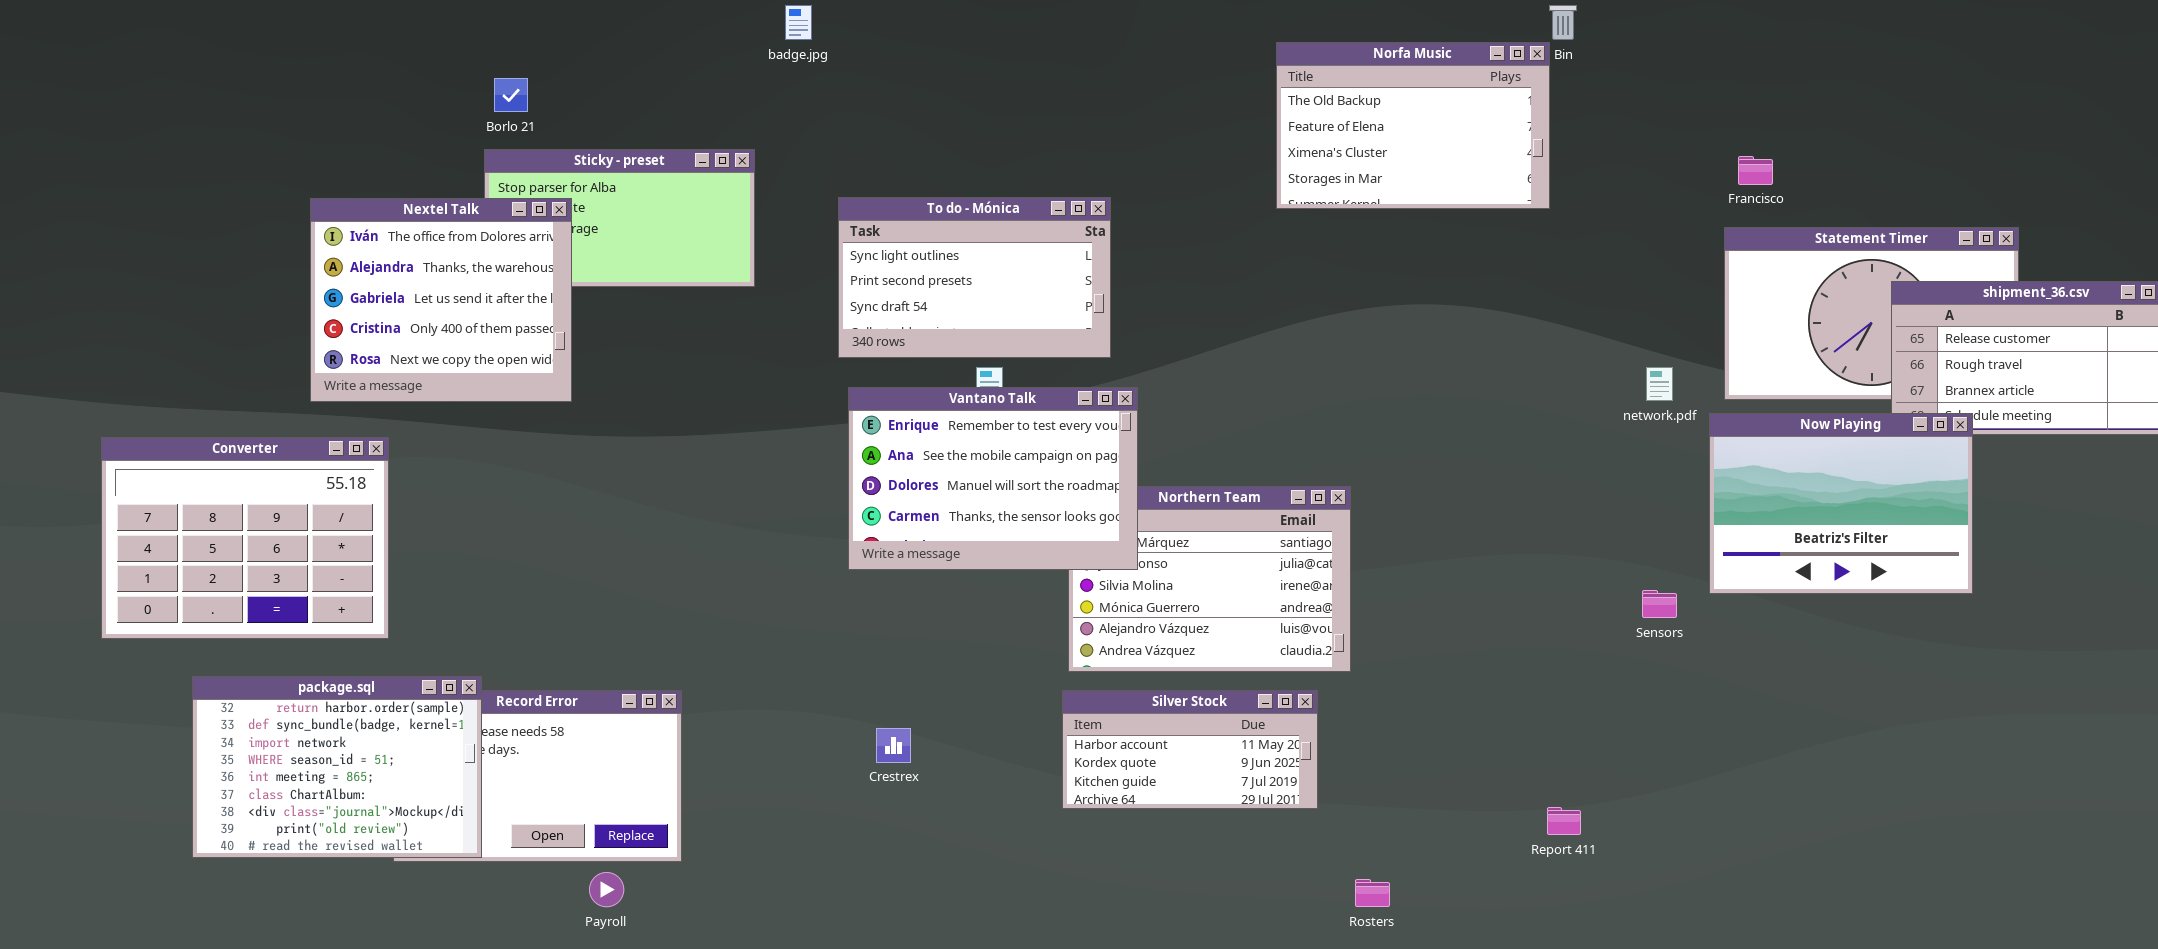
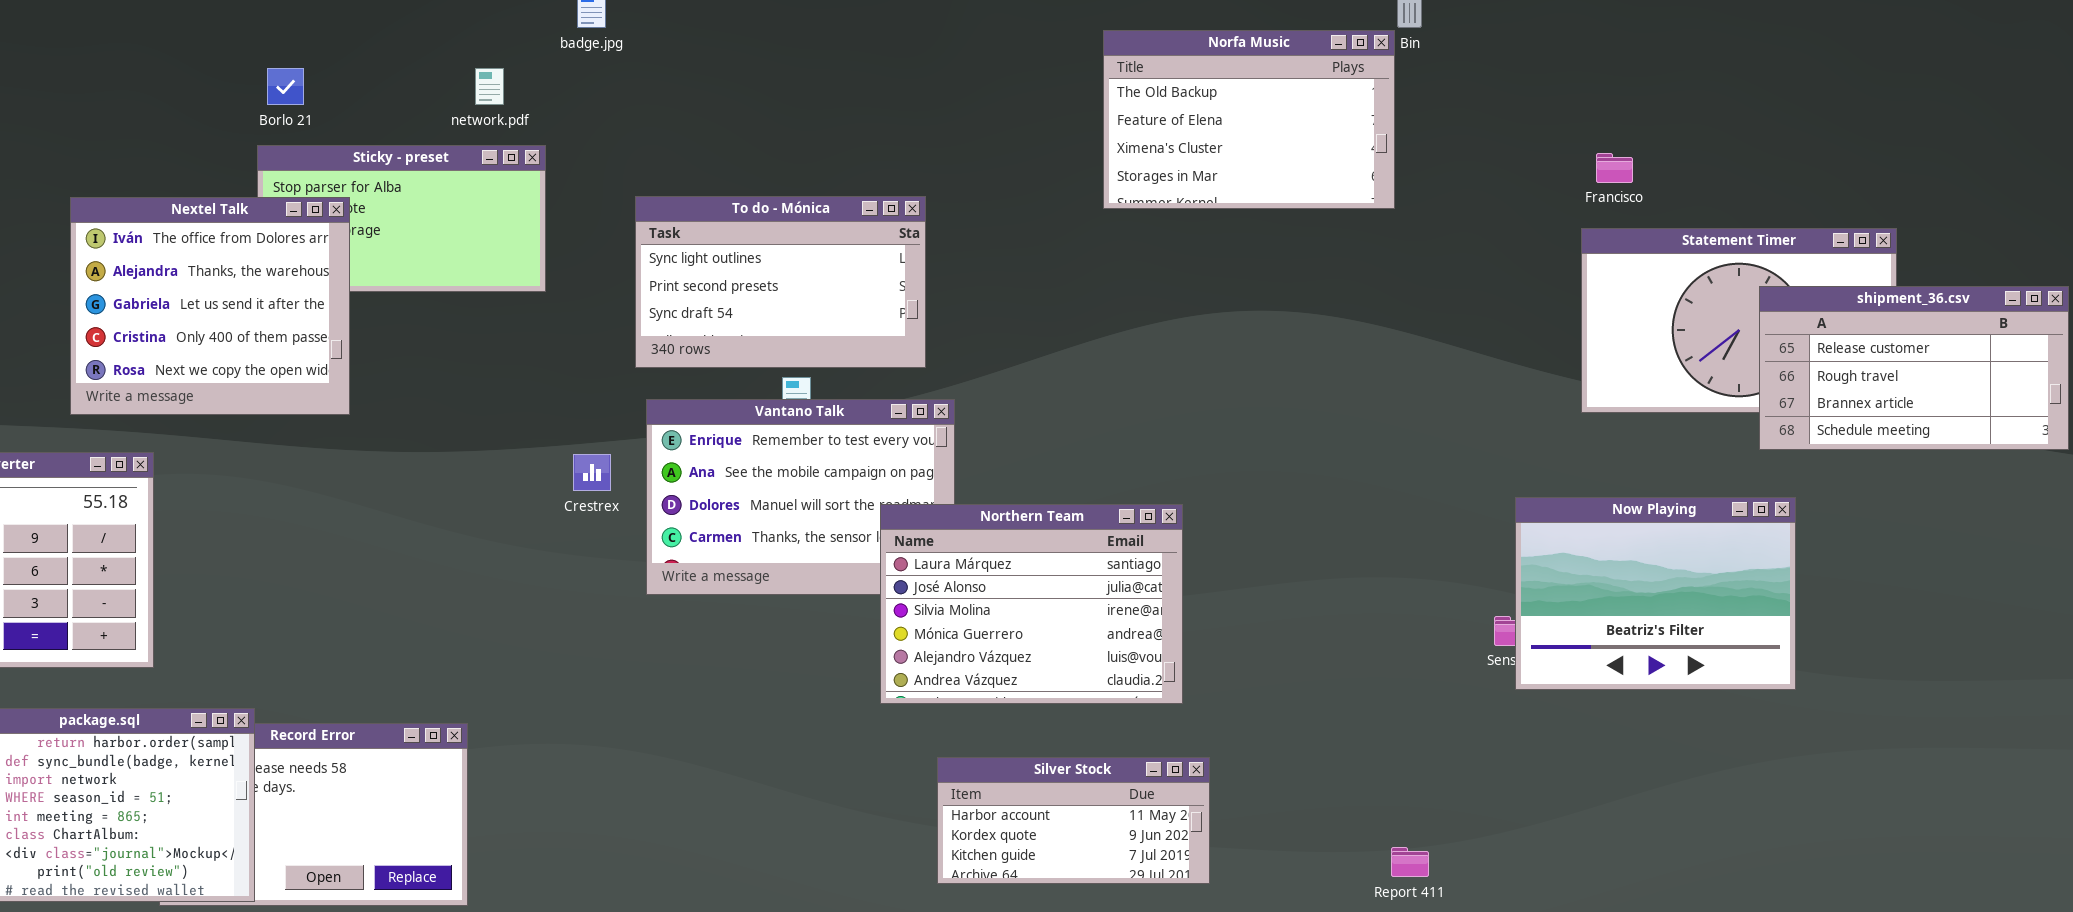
network.pdf: [1646,367,1673,401] -> [475,68,504,105], moved
Now Playing: [1709,413,1973,594] -> [1515,497,1796,690], moved
Northern Team: [1068,486,1351,672] -> [880,504,1183,704], raised
Silver Stock: [1062,690,1318,809] -> [937,757,1210,884], moved
Crestrex: [876,728,911,763] -> [573,454,611,491], moved

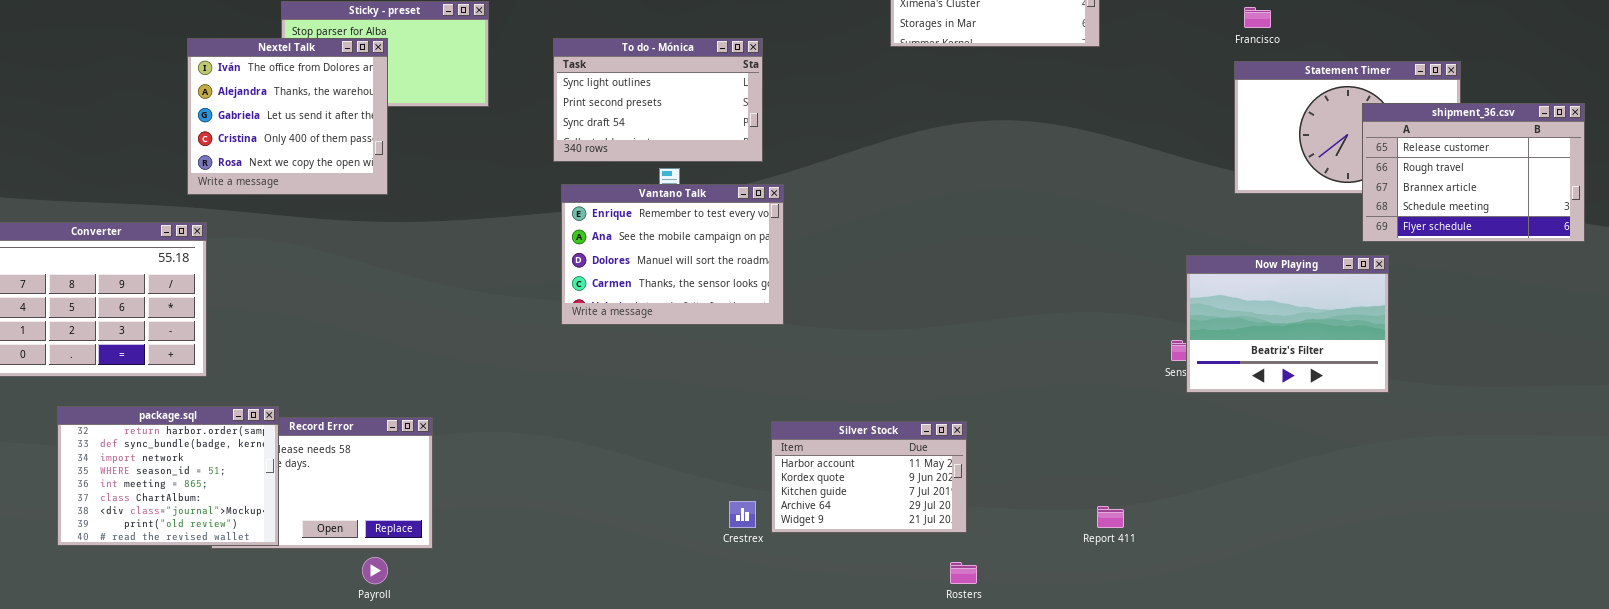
Nextel Talk: [70,197,350,415] -> [187,38,388,195], moved
shipment_36.csv: [1759,286,2069,450] -> [1362,103,1585,242], resized
Crestrex: [573,454,611,491] -> [729,501,756,528], moved
Northern Team: [880,504,1183,704] -> none, closed
Silver Stock: [937,757,1210,884] -> [771,421,967,533], resized

